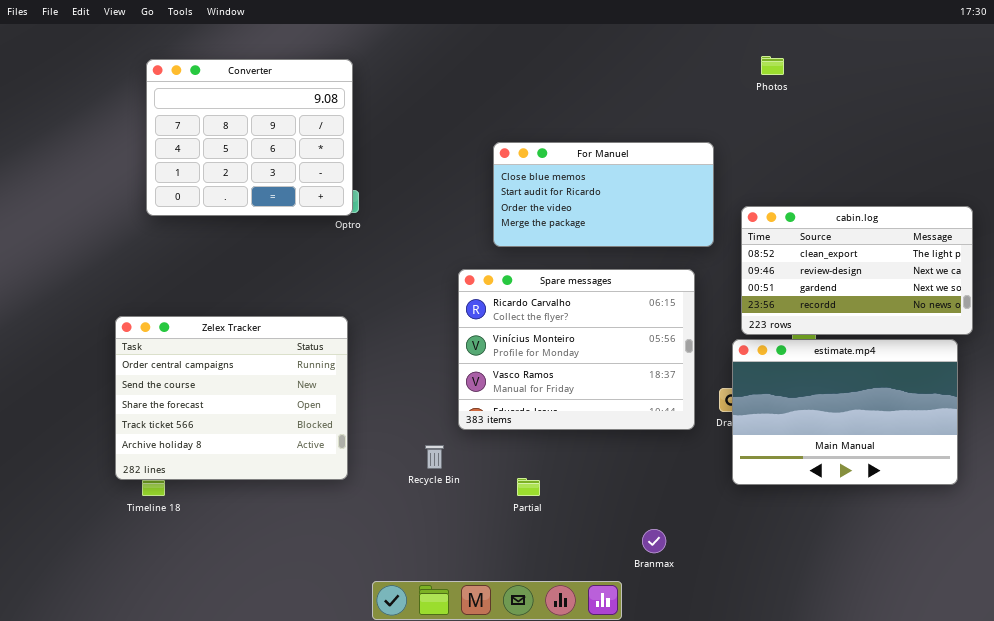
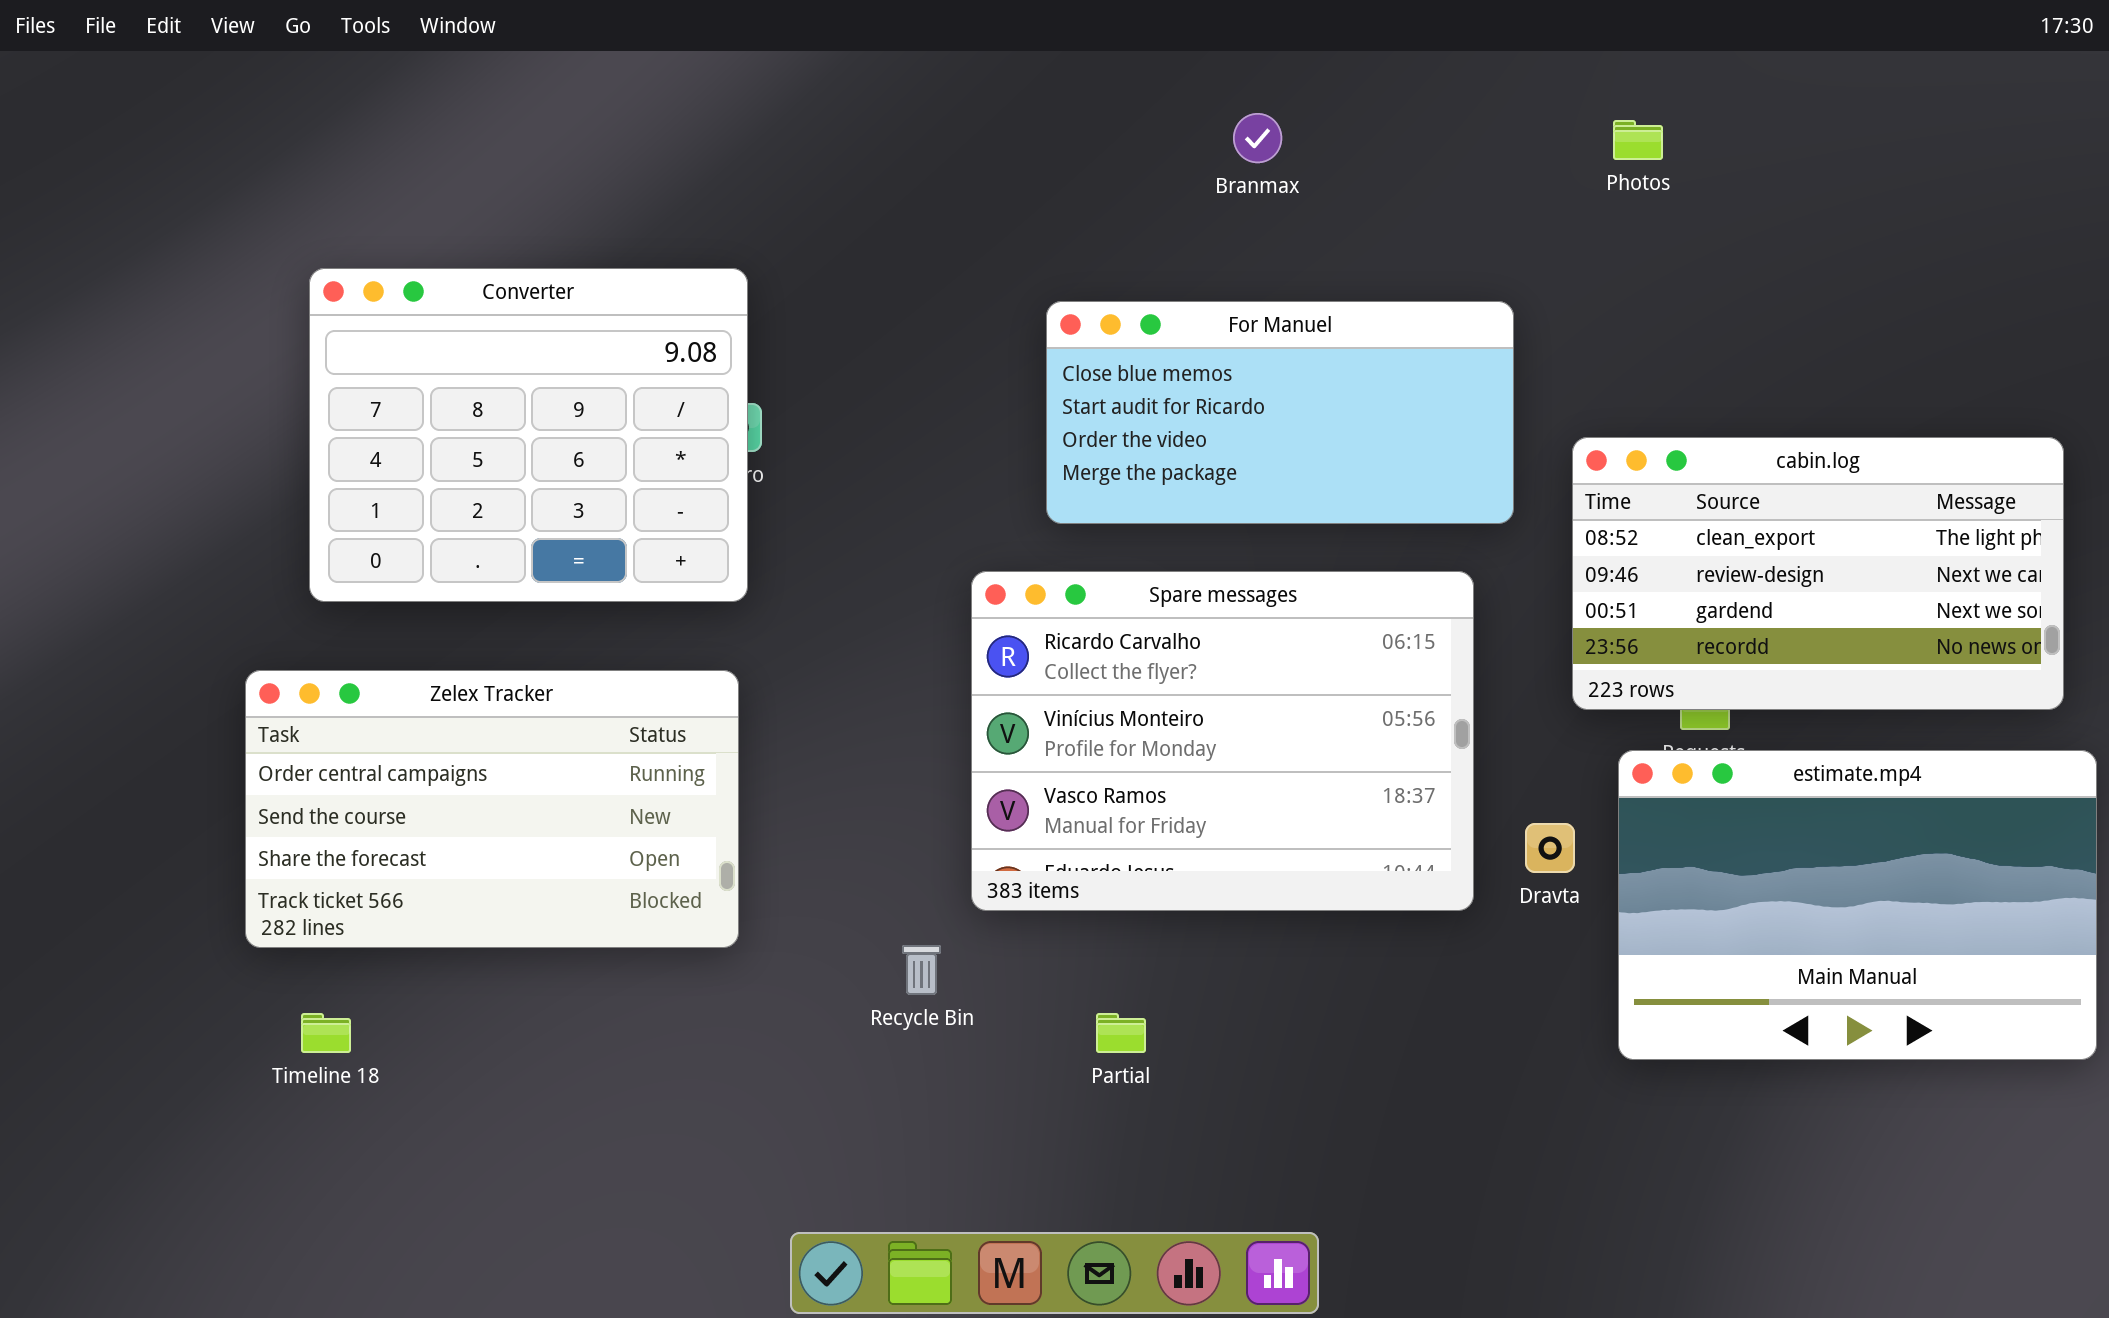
Converter: [146,59,353,216] -> [309,268,748,602], moved
Zelex Tracker: [115,316,348,480] -> [245,670,739,948], resized
estimate.mp4: [732,339,958,485] -> [1618,750,2097,1060], moved
Branmax: [642,529,666,553] -> [1233,113,1282,163], moved

